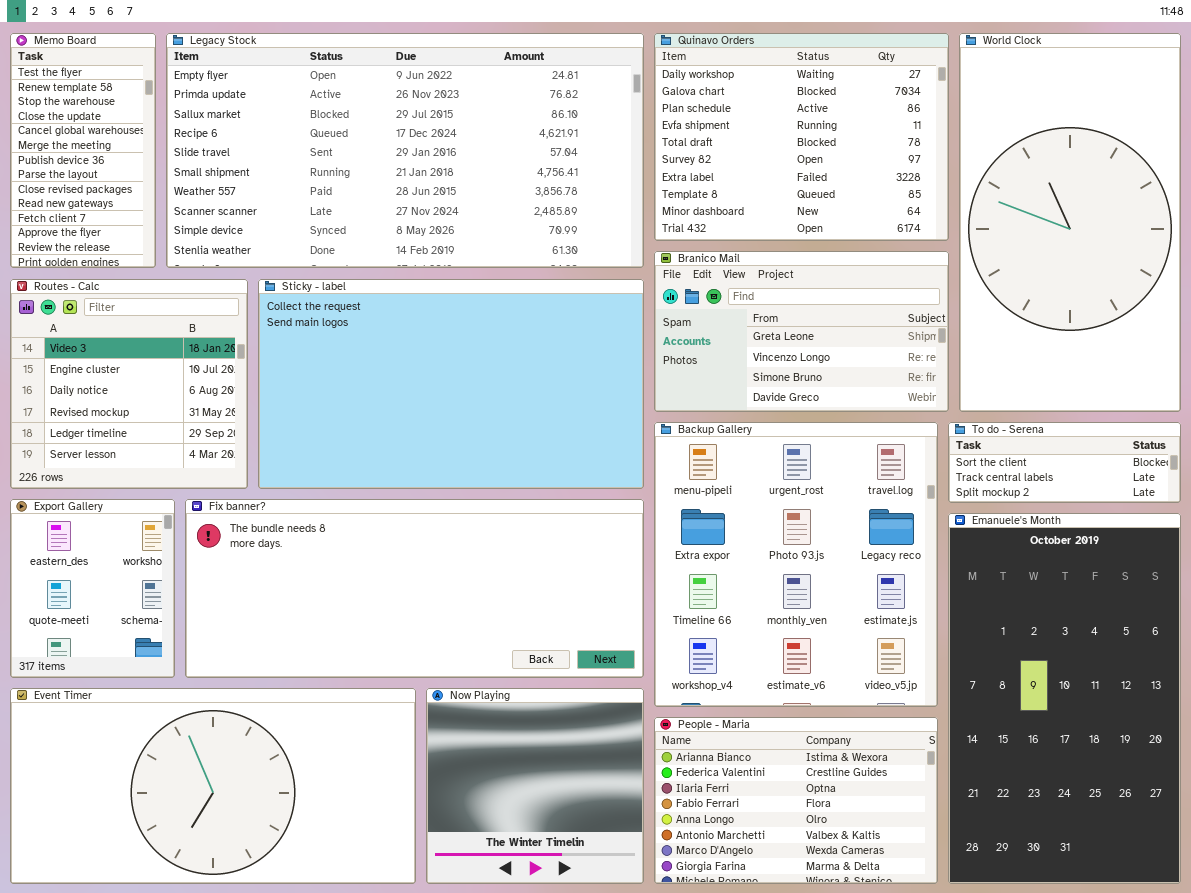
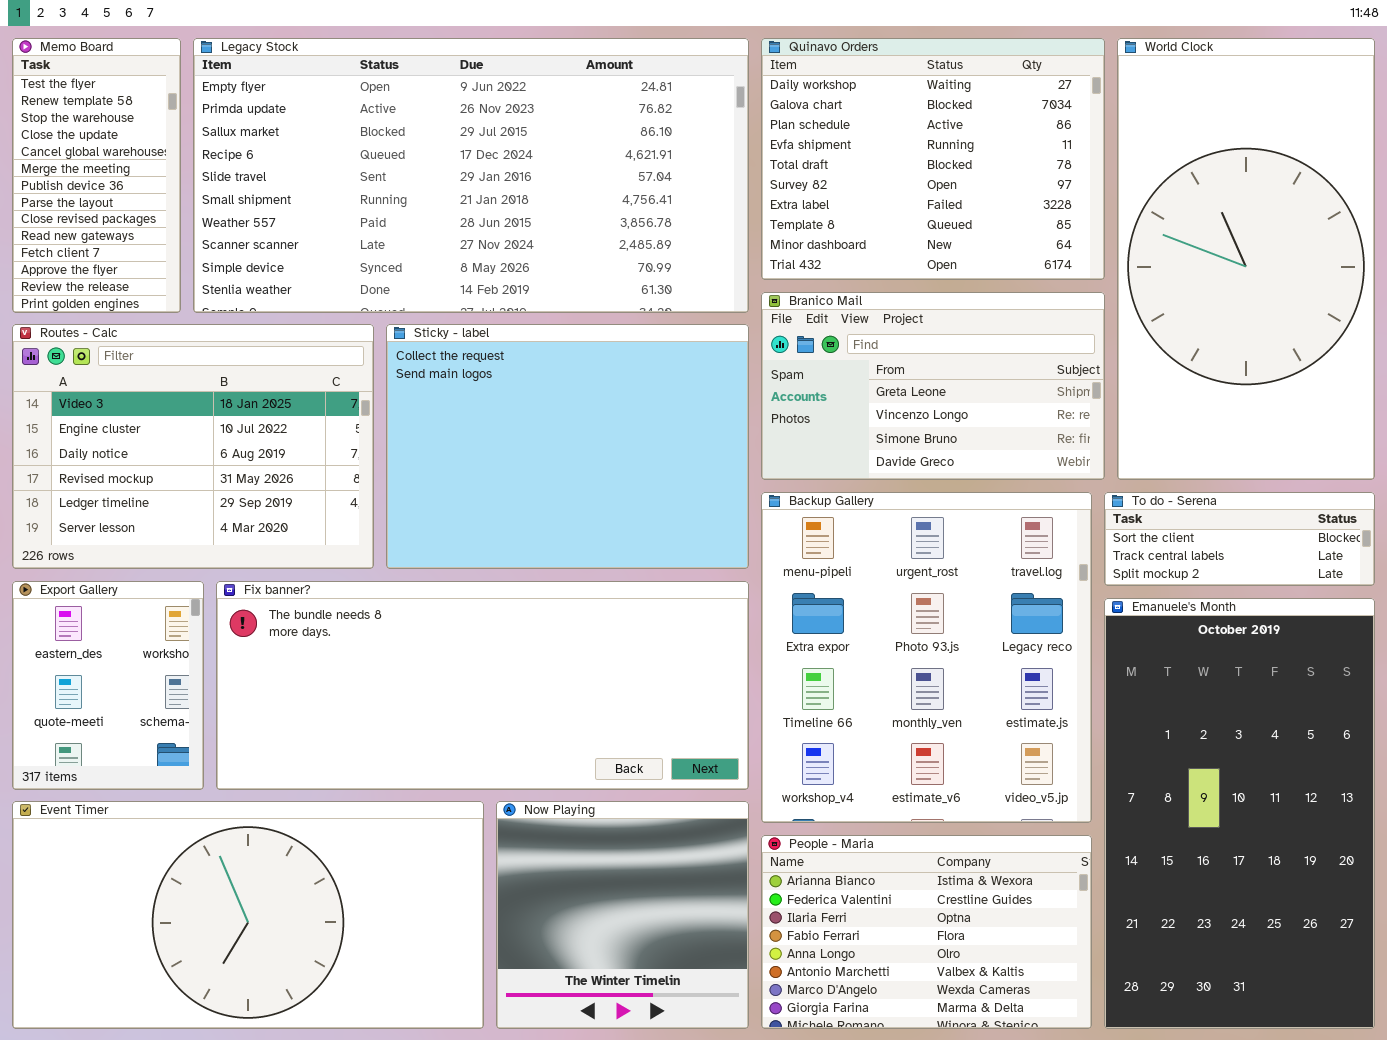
Routes - Calc: [10,279,248,489] -> [12,324,374,569], resized
Sticky - label: [258,279,644,489] -> [386,324,749,569], resized

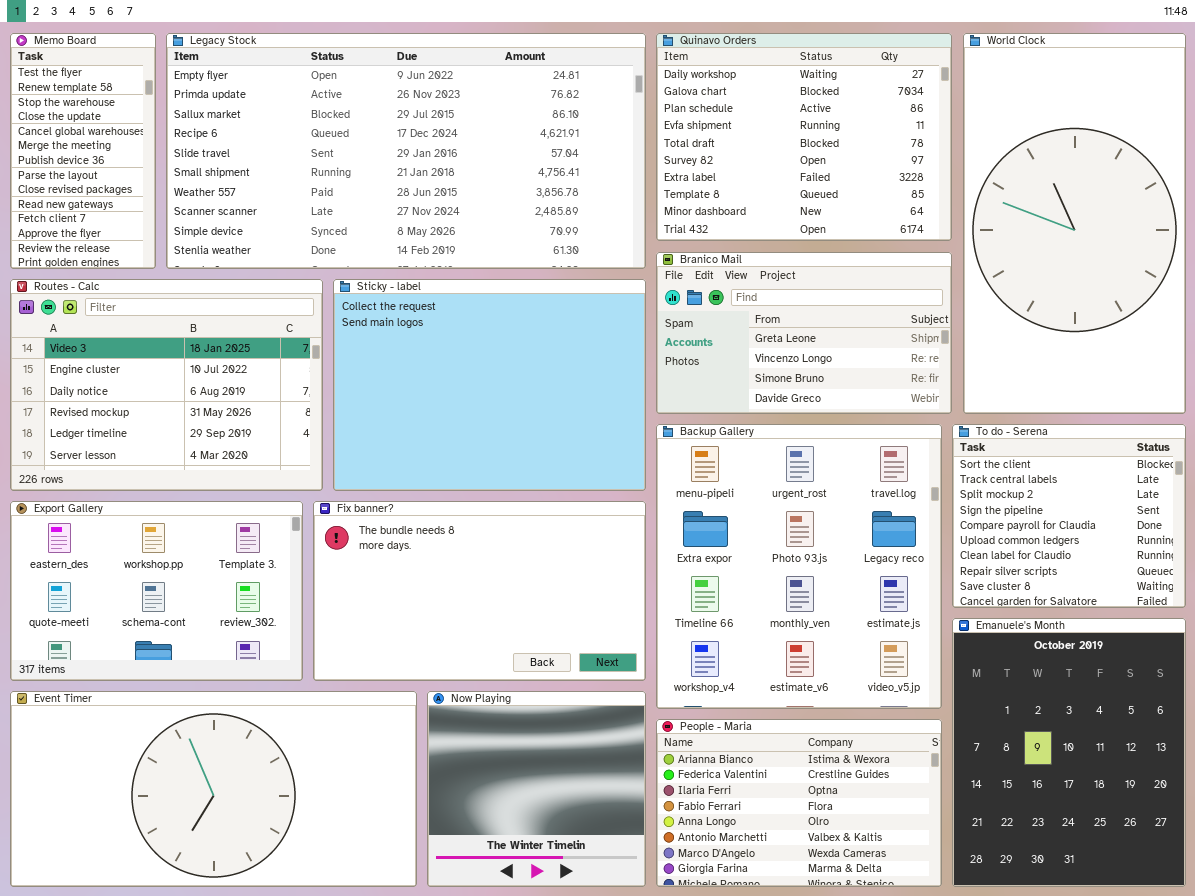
To do - Serena: [1104,492,1375,586] -> [952,424,1186,608], resized
Export Gallery: [12,581,204,790] -> [10,501,303,681], resized
Fix banner?: [216,581,749,790] -> [313,501,646,681], resized
Emanuele's Month: [1104,598,1375,1029] -> [952,618,1186,887], resized

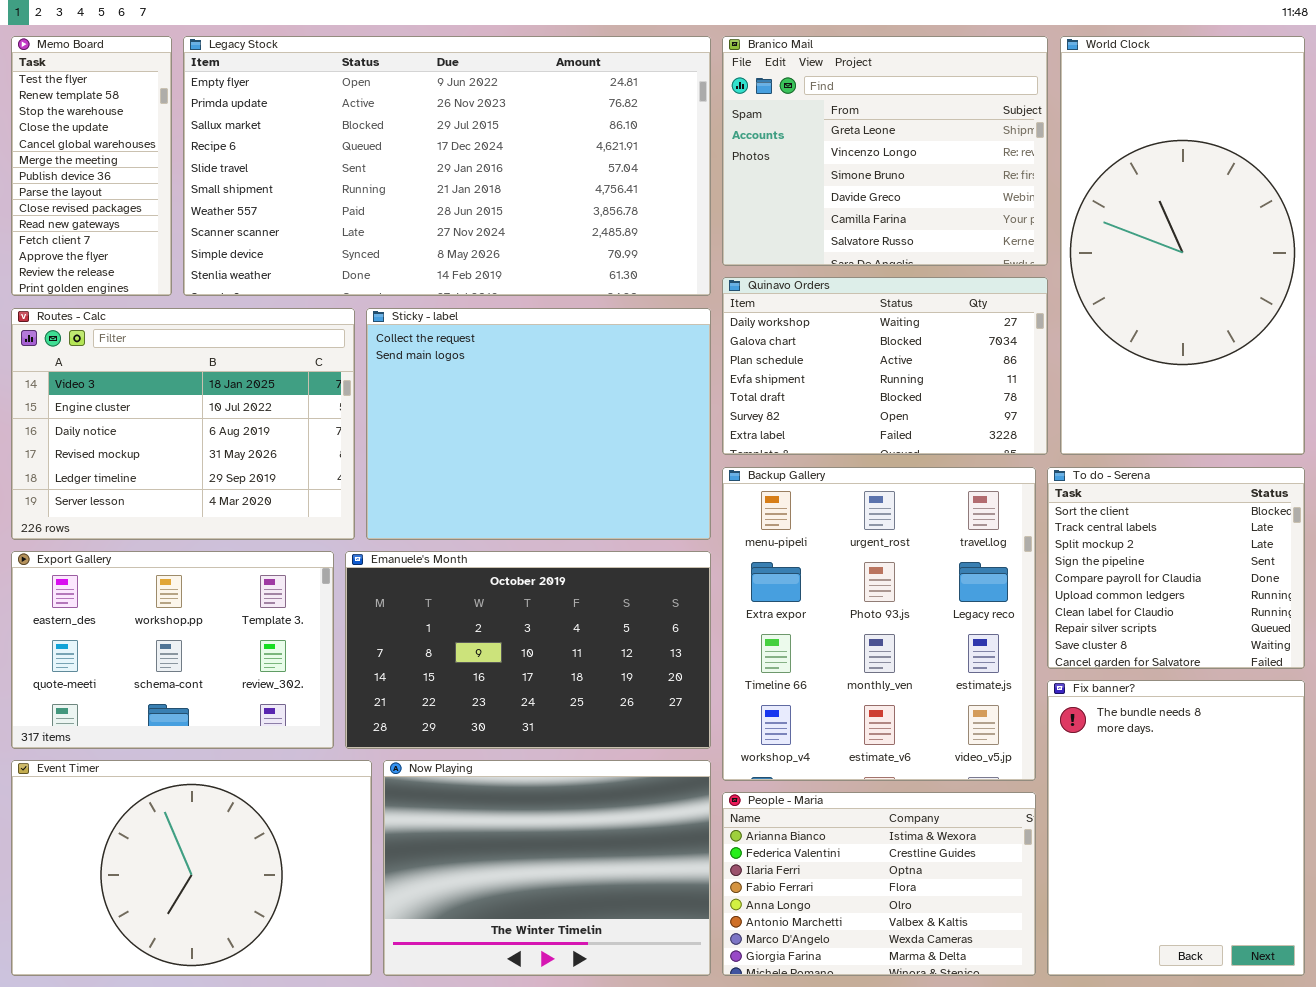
Quinavo Orders: [656,33,952,241] -> [722,277,1048,455], moved, resized
Branico Mail: [656,252,952,414] -> [722,36,1048,266], moved, resized
Fix banner?: [313,501,646,681] -> [1047,680,1305,976], moved, resized
Emanuele's Month: [952,618,1186,887] -> [345,551,711,749], moved, resized
Event Timer: [10,691,417,887] -> [11,760,372,976], resized
Now Playing: [427,691,646,887] -> [383,760,711,976], resized

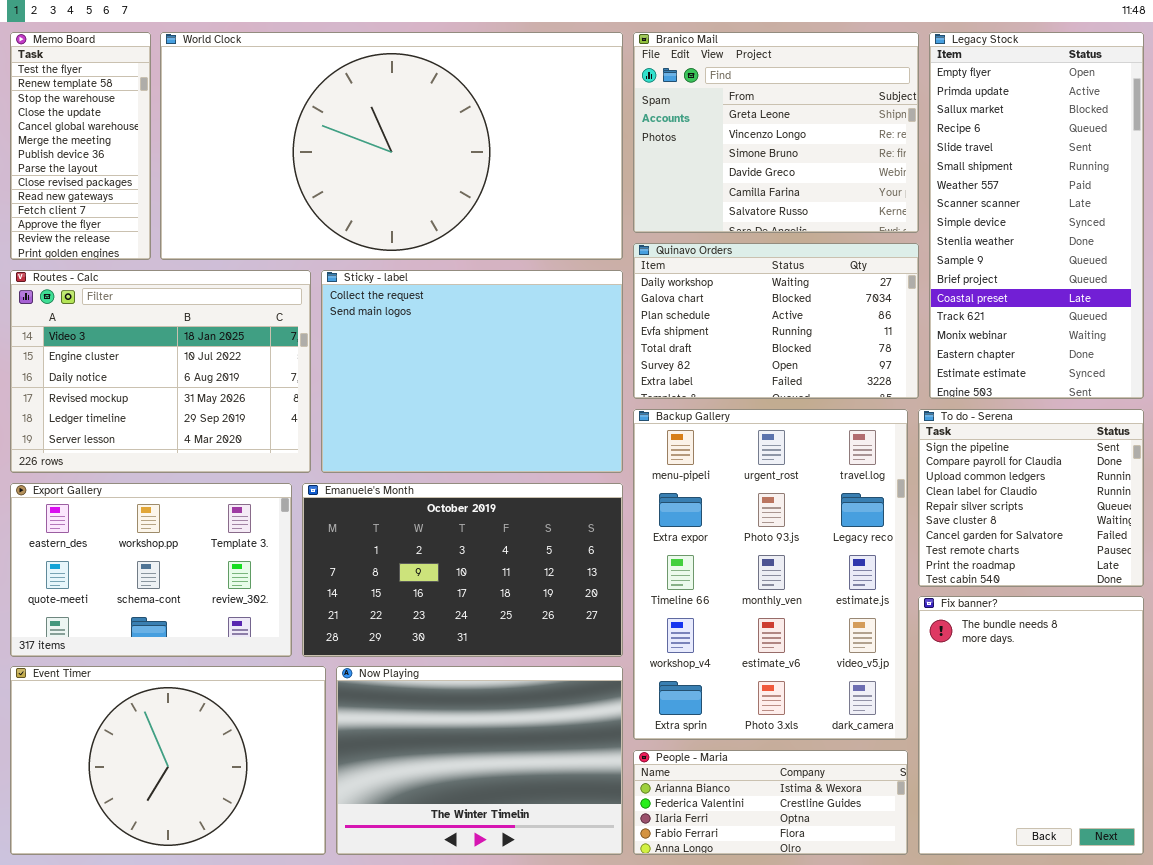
Legacy Stock: [183,36,711,296] -> [929,32,1144,399], moved, resized
World Clock: [1060,36,1305,455] -> [160,32,623,260], moved, resized
Backup Gallery: [722,467,1036,781] -> [633,409,908,740], resized
To do - Serena: [1047,467,1305,669] -> [918,409,1144,587], scrolled down 3 rows
People - Maria: [722,792,1036,976] -> [633,750,908,855], resized

